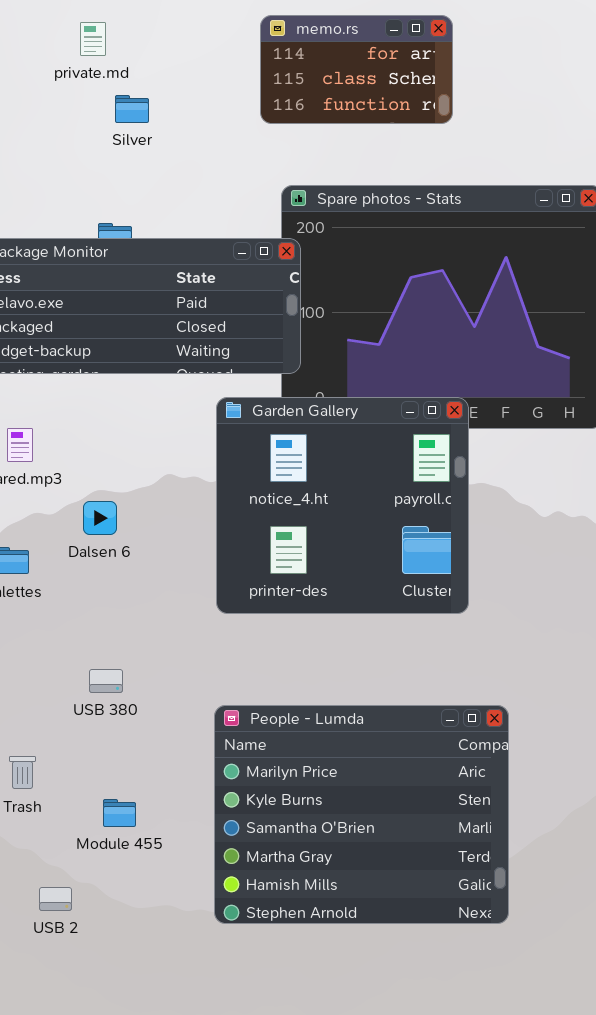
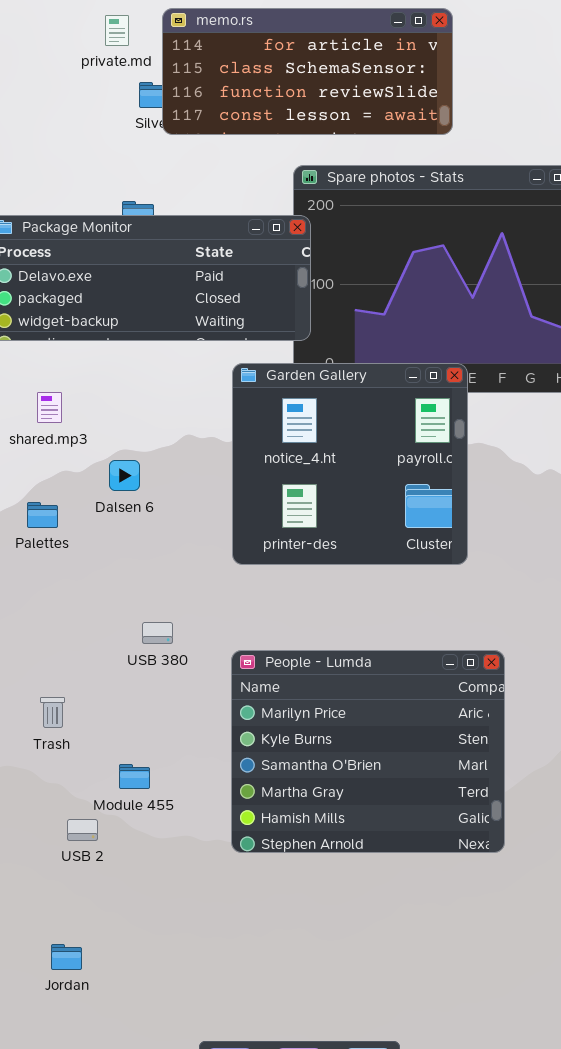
memo.rs: [260,15,453,124] -> [162,8,453,135], resized
USB 380: [89,669,123,693] -> [142,622,173,644], moved
Module 455: [103,799,136,827] -> [119,764,150,789], moved

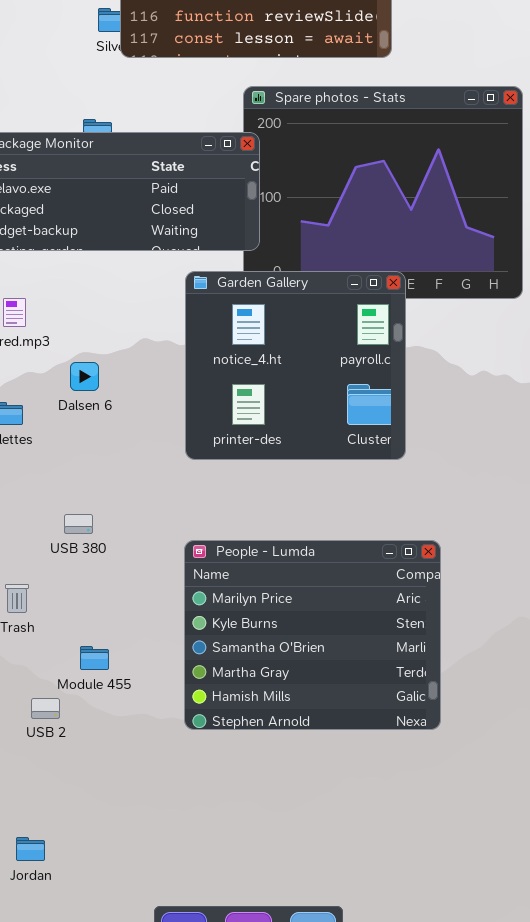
USB 380: [142,622,173,644] -> [64,514,93,534], moved
Jordan: [51,944,82,970] -> [16,837,45,861], moved

